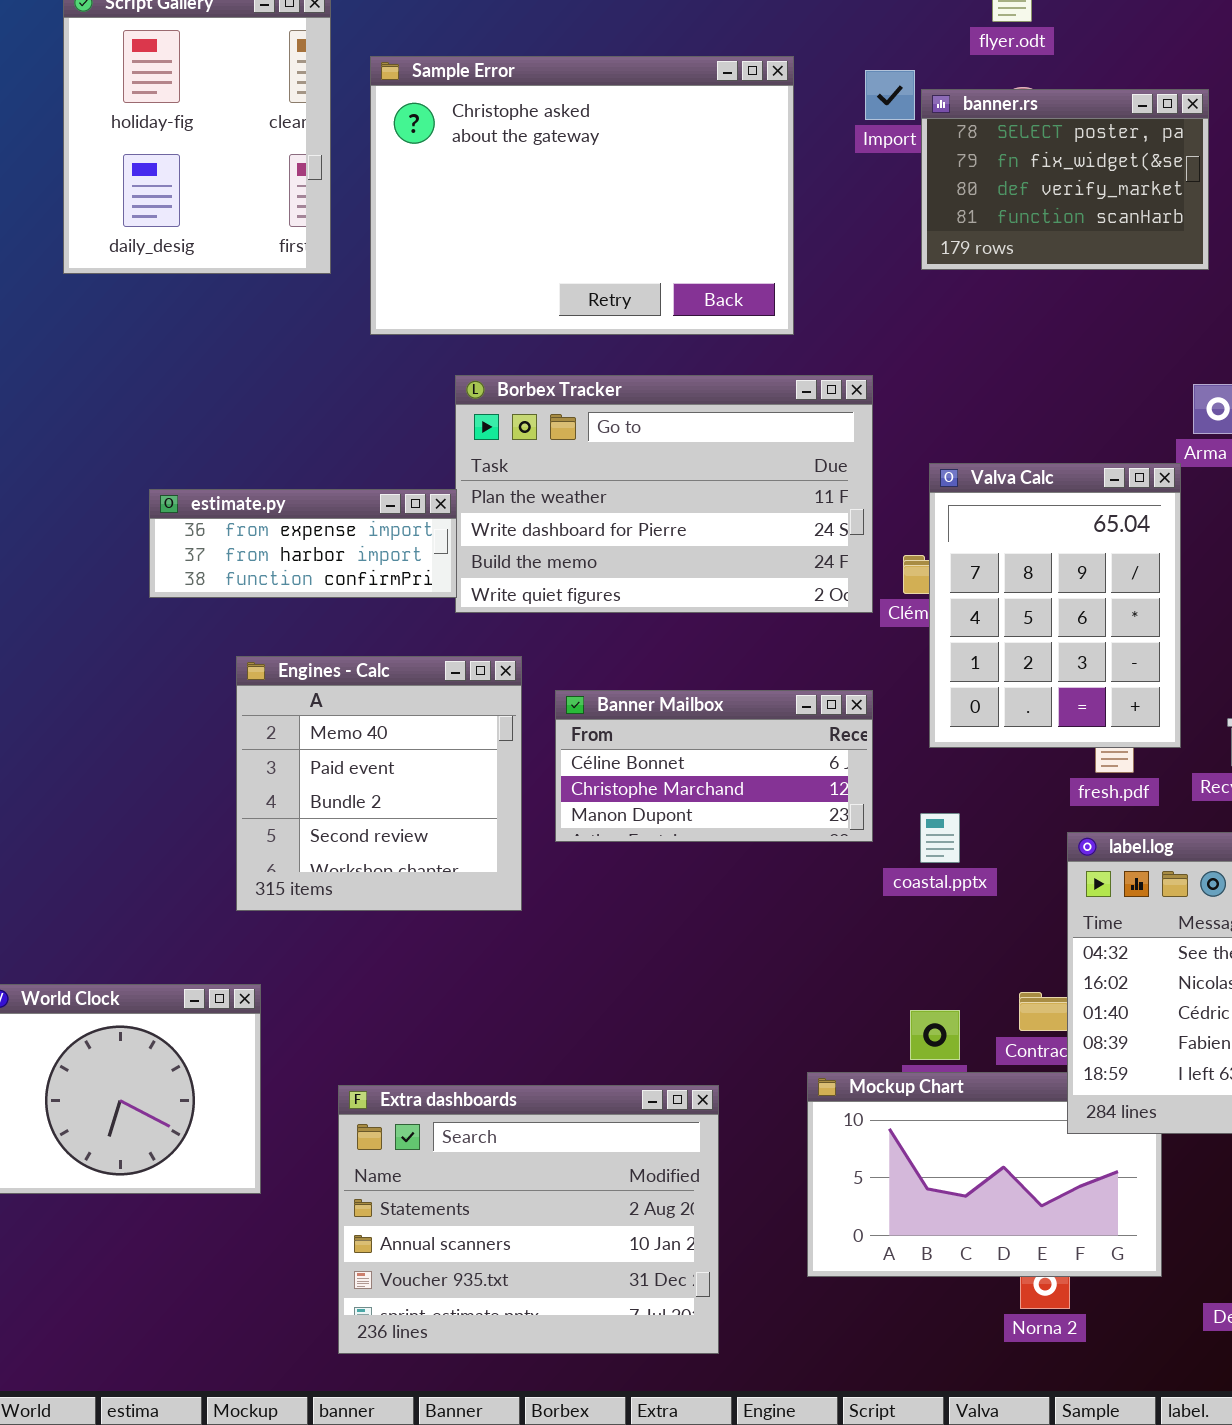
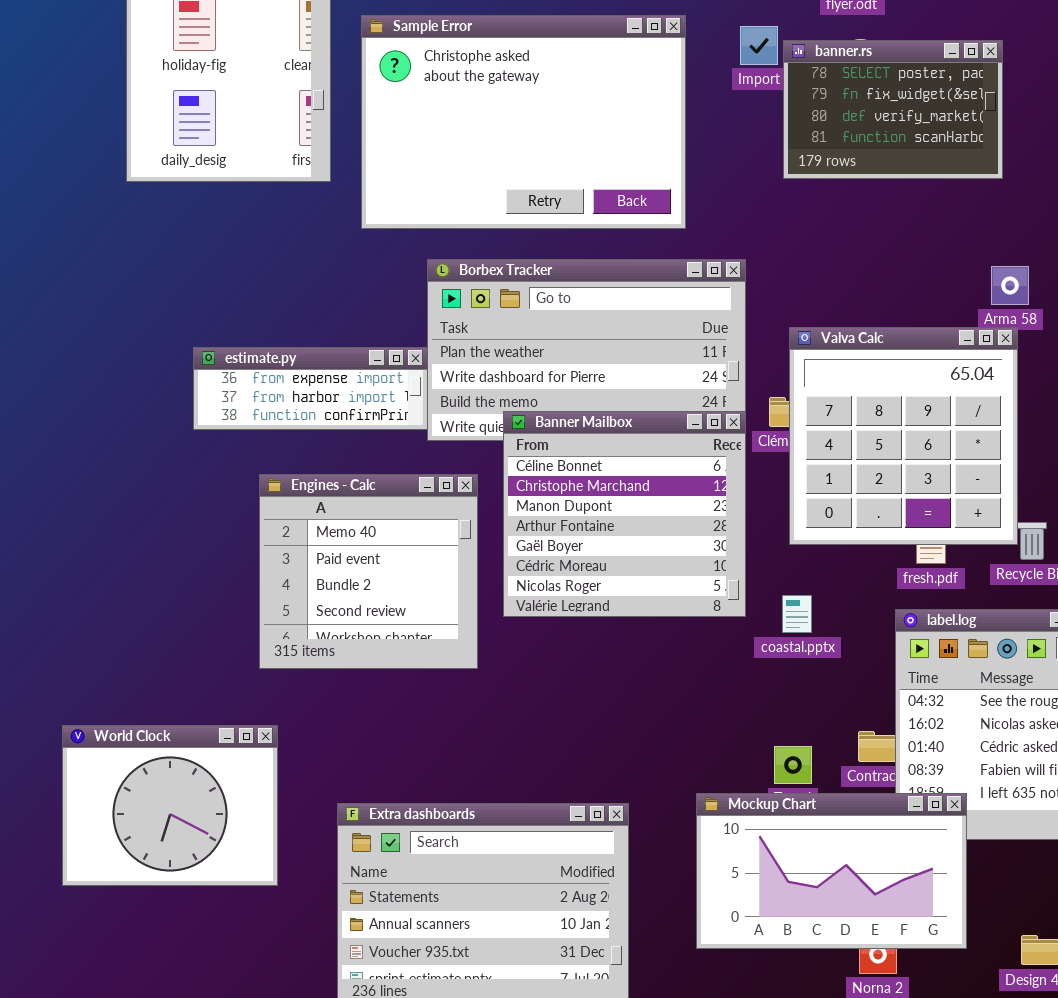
Valva Calc: [929,463,1181,748] -> [789,327,1018,545], resized
Banner Mailbox: [555,690,873,842] -> [503,411,746,617], resized
Mockup Chart: [807,1072,1162,1277] -> [696,793,967,949], raised

